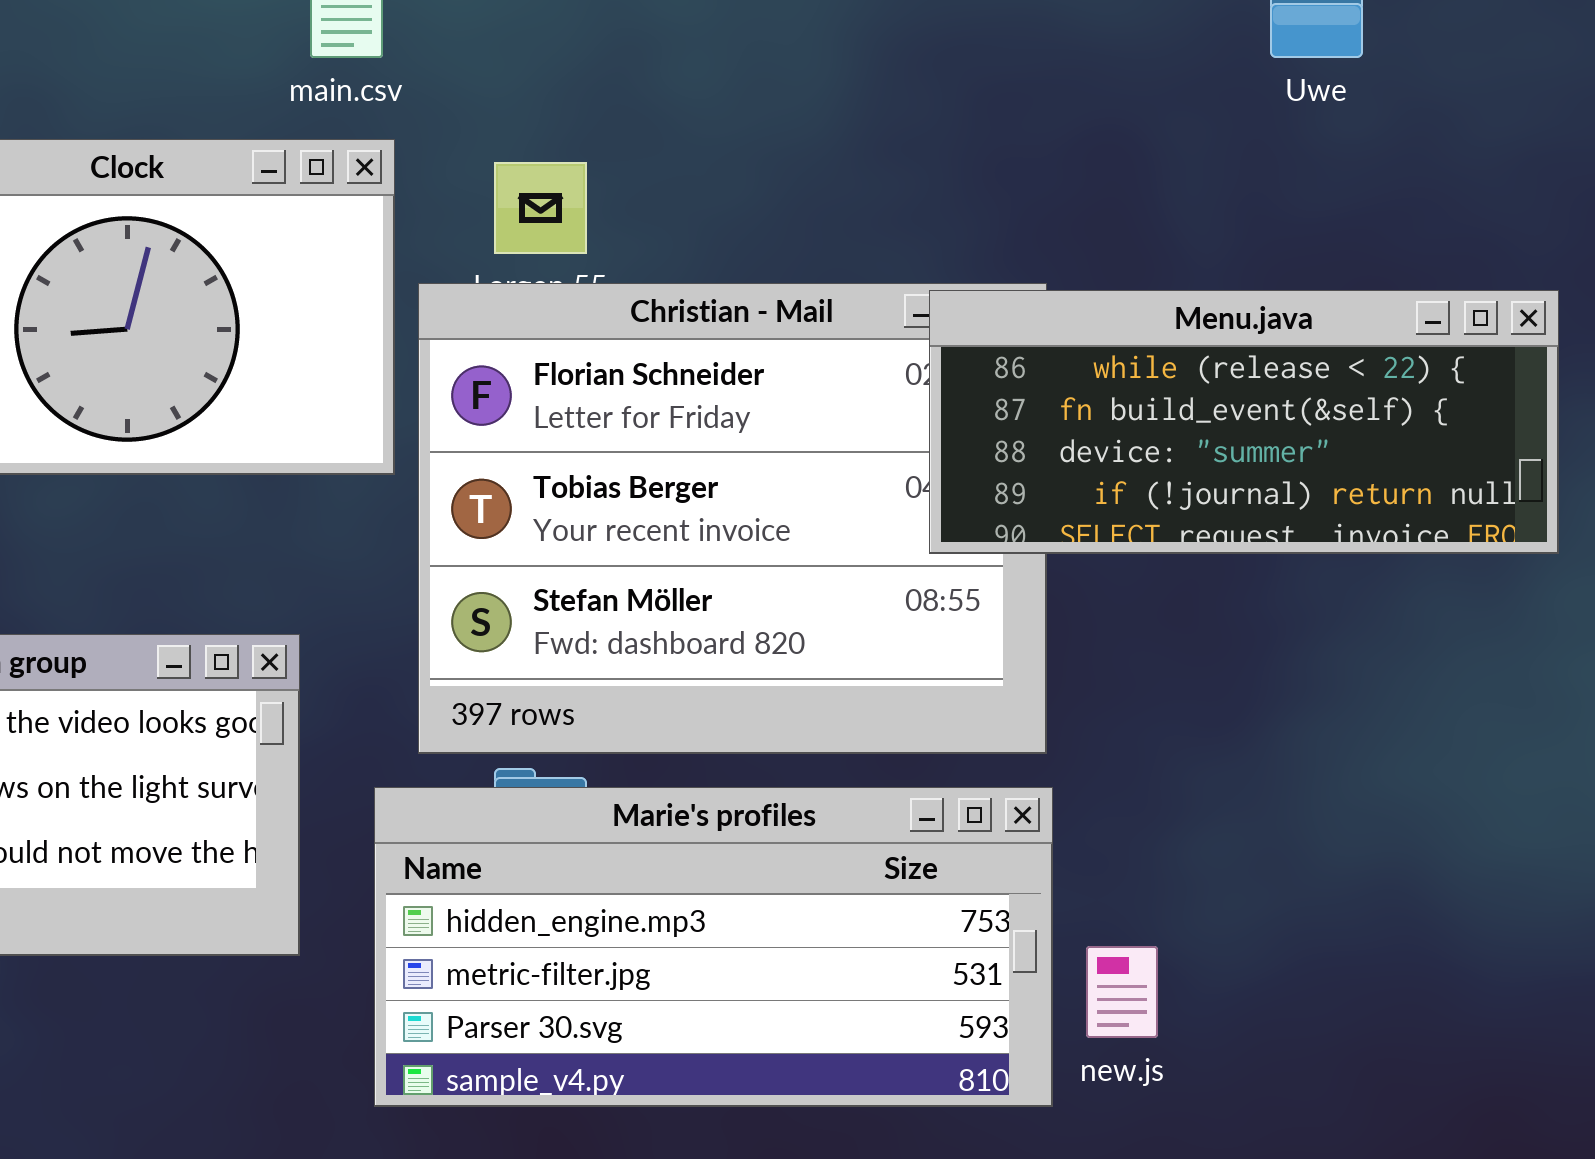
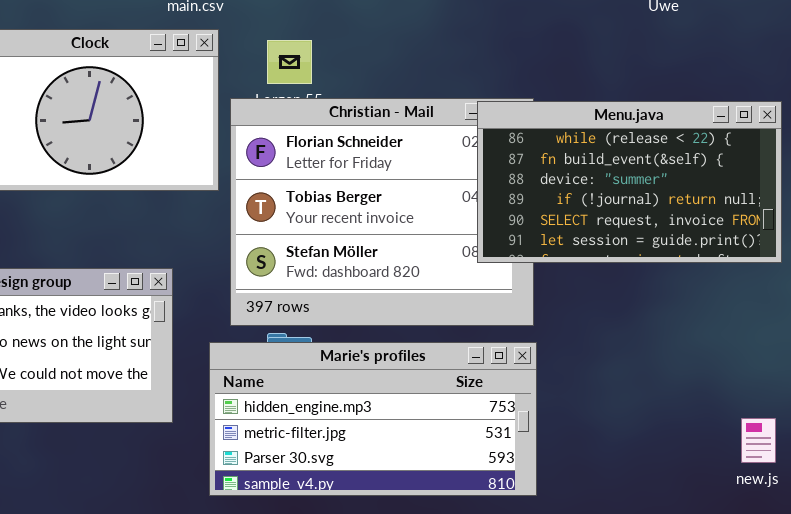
Menu.java: [929,290,1559,554] -> [477,101,782,263], resized
new.js: [1086,946,1158,1038] -> [741,418,776,463], moved

